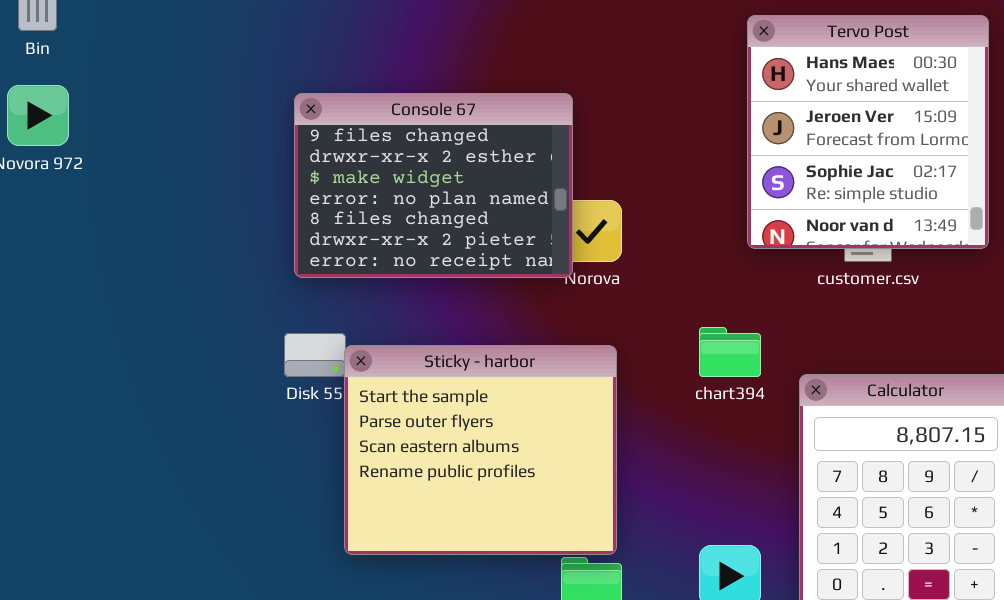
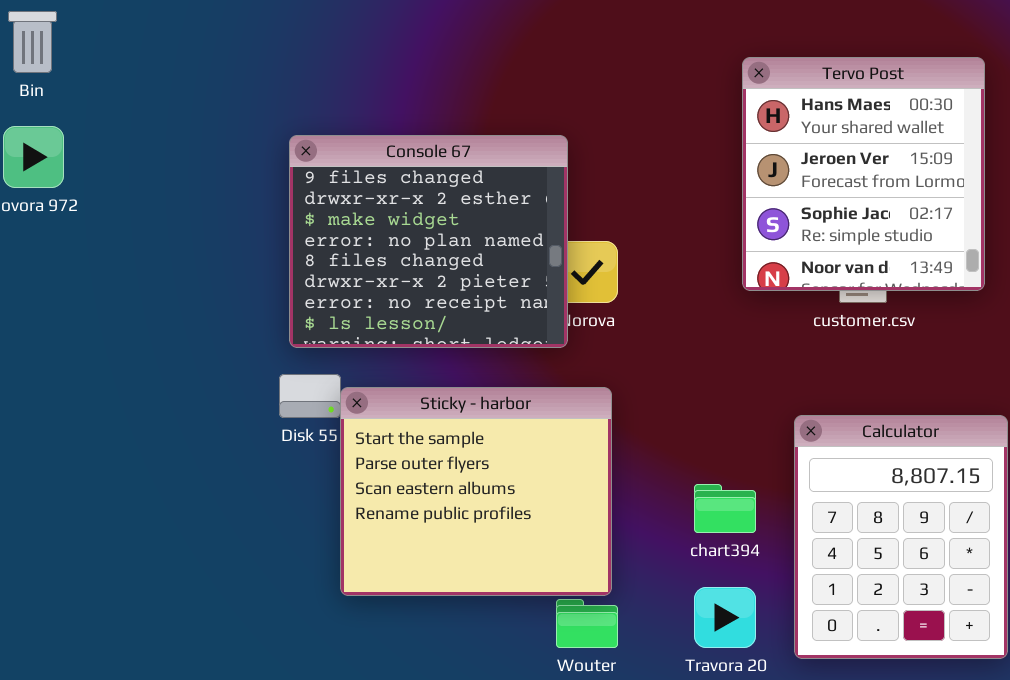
Console 67: [294,93,573,278] -> [289,135,568,348], resized
chart394: [699,327,761,377] -> [694,484,756,533], moved

